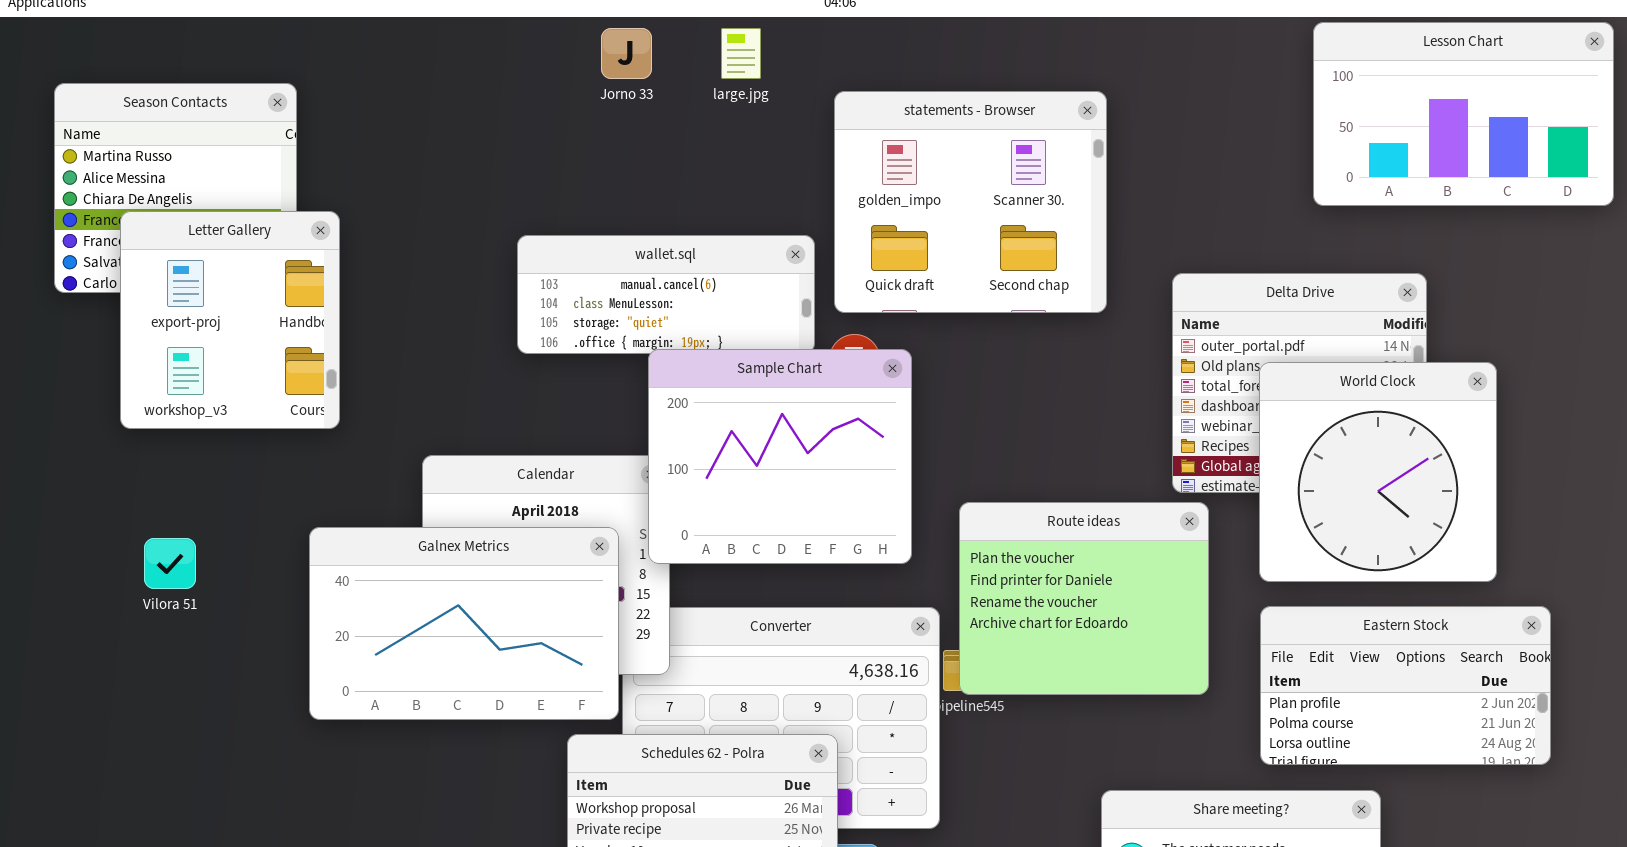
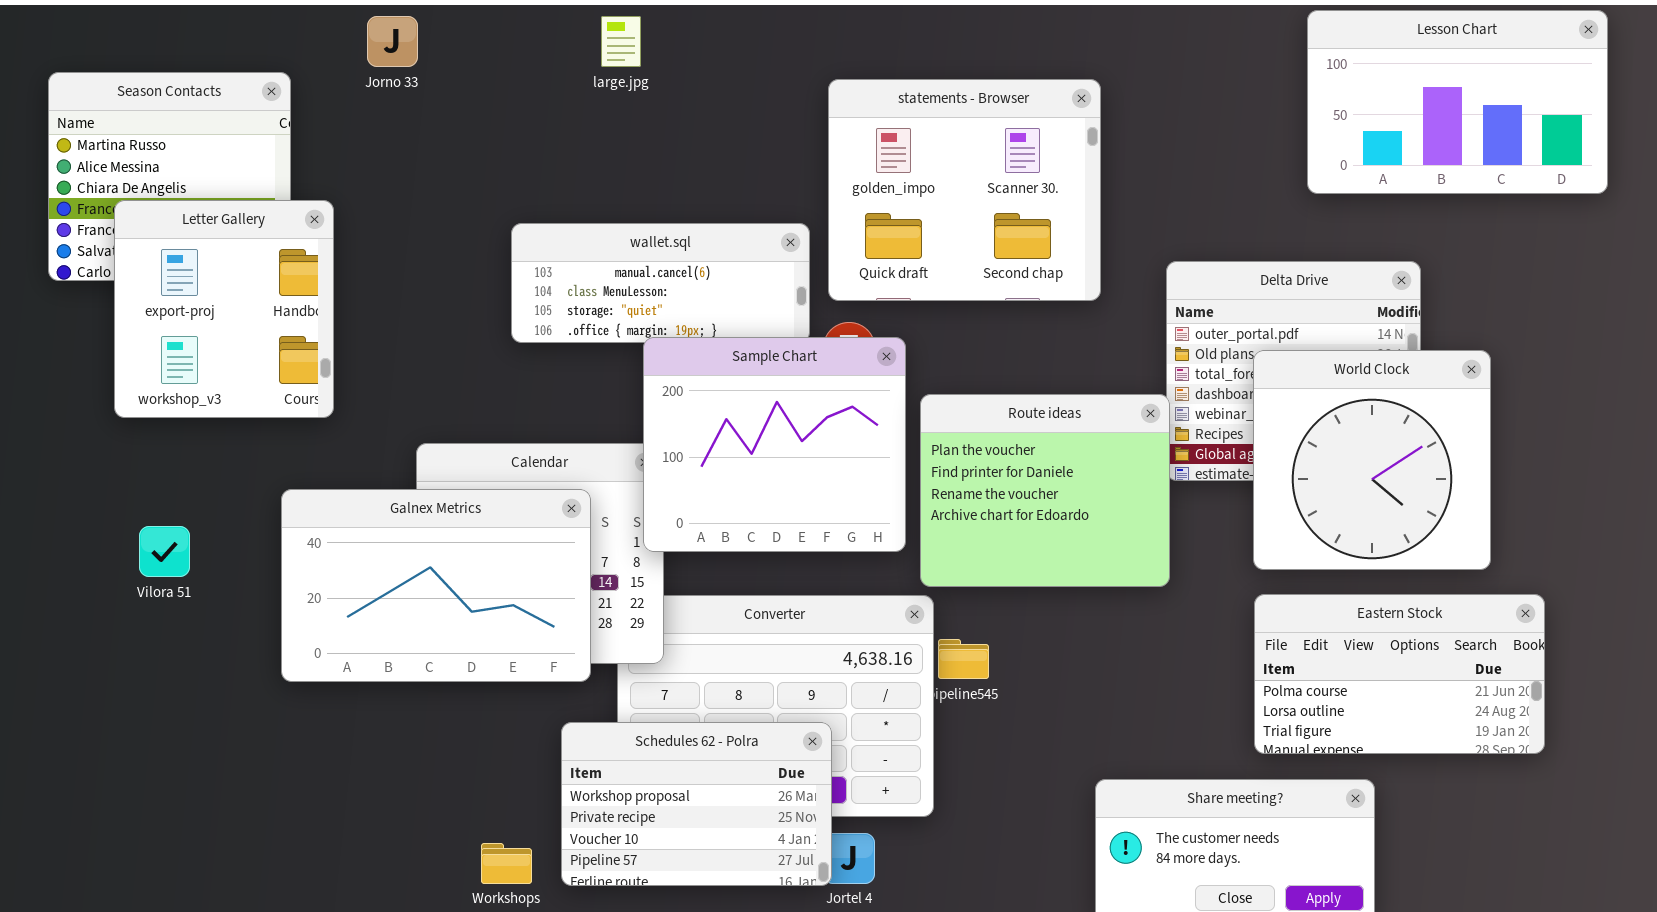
Jorno 33: [601,28,652,79] -> [367,16,418,67], moved
large.jpg: [721,28,761,79] -> [601,16,641,67], moved
Route ideas: [959,502,1209,695] -> [920,394,1170,587], moved
Galnex Metrics: [309,527,619,720] -> [281,489,591,682], moved
Eastern Stock: [1260,606,1551,765] -> [1254,594,1545,754], scrolled down 1 row

